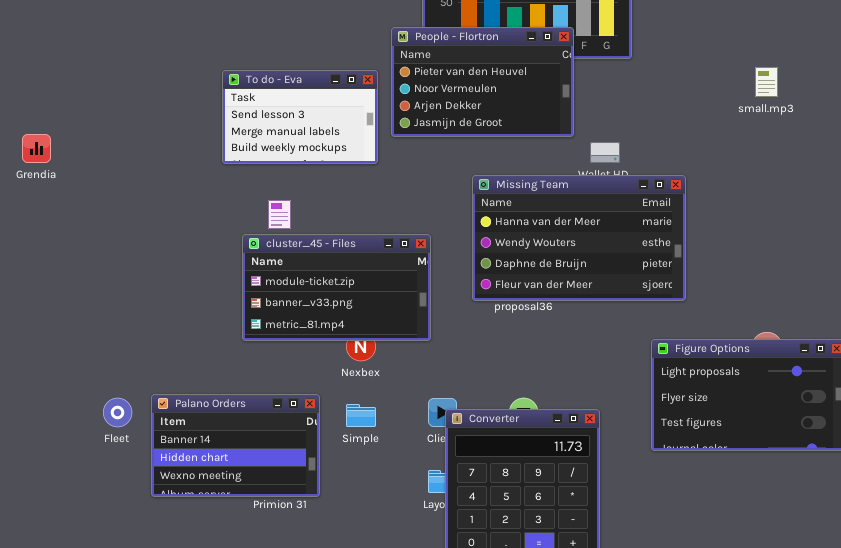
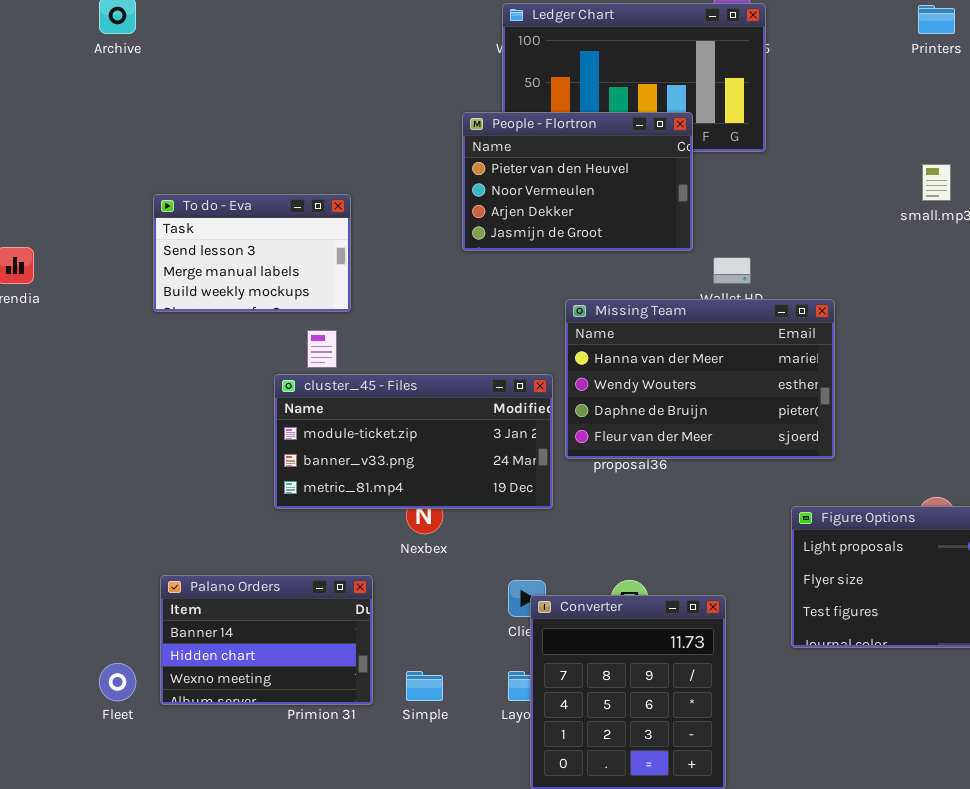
To do - Eva: [222,70,378,164] -> [153,194,351,312], moved
cluster_45 - Files: [242,234,431,341] -> [274,374,553,509], resized
Fleet: [103,398,132,427] -> [99,663,136,701], moved
Simple: [346,404,376,427] -> [406,671,443,701], moved

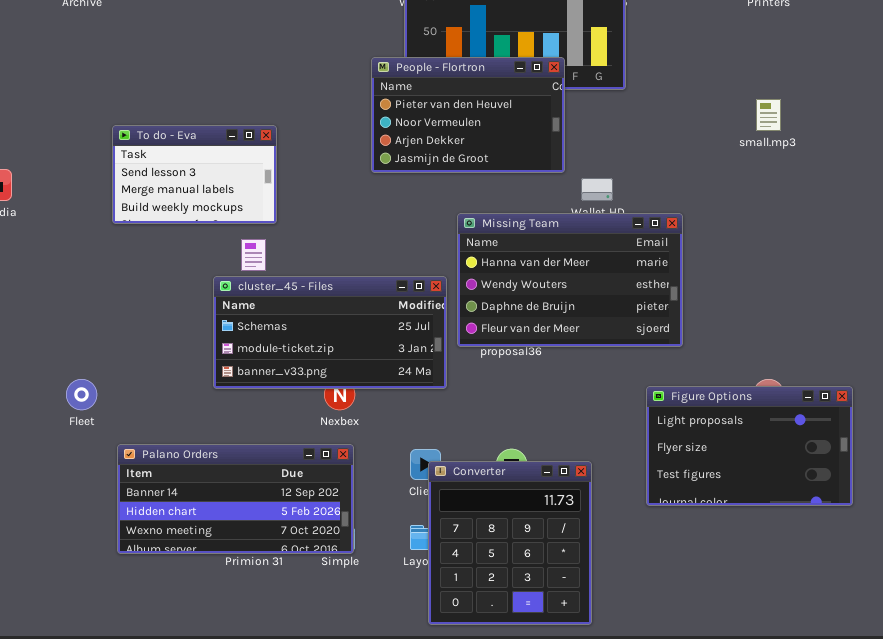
cluster_45 - Files: [274,374,553,509] -> [213,276,447,389], scrolled up 1 row
Palano Orders: [160,575,373,705] -> [117,444,354,554], resized
Fleet: [99,663,136,701] -> [66,379,97,410], moved

